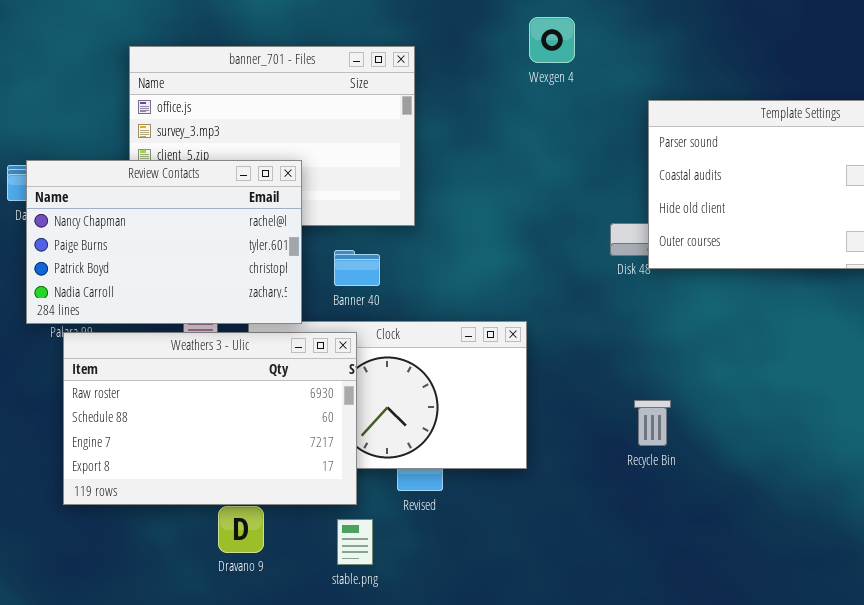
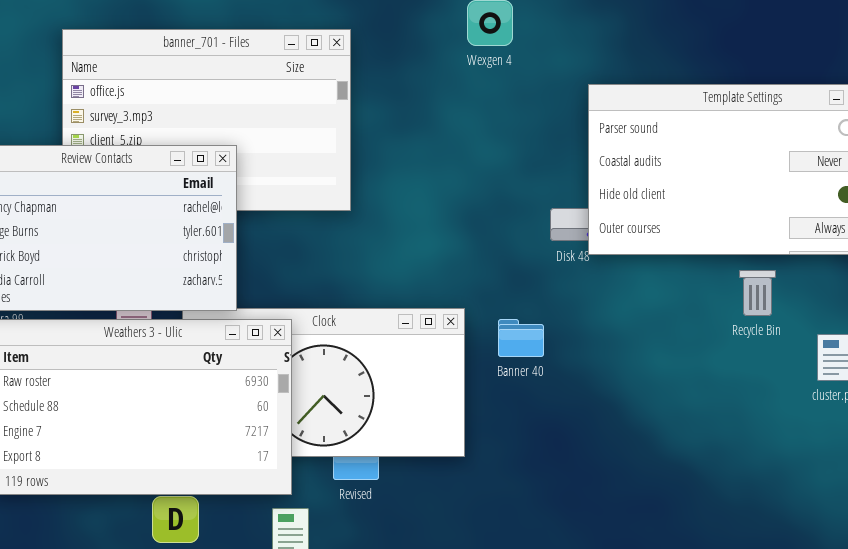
Banner 40: [334,250,380,286] -> [498,319,544,357], moved
Recycle Bin: [634,400,671,446] -> [739,270,776,316], moved

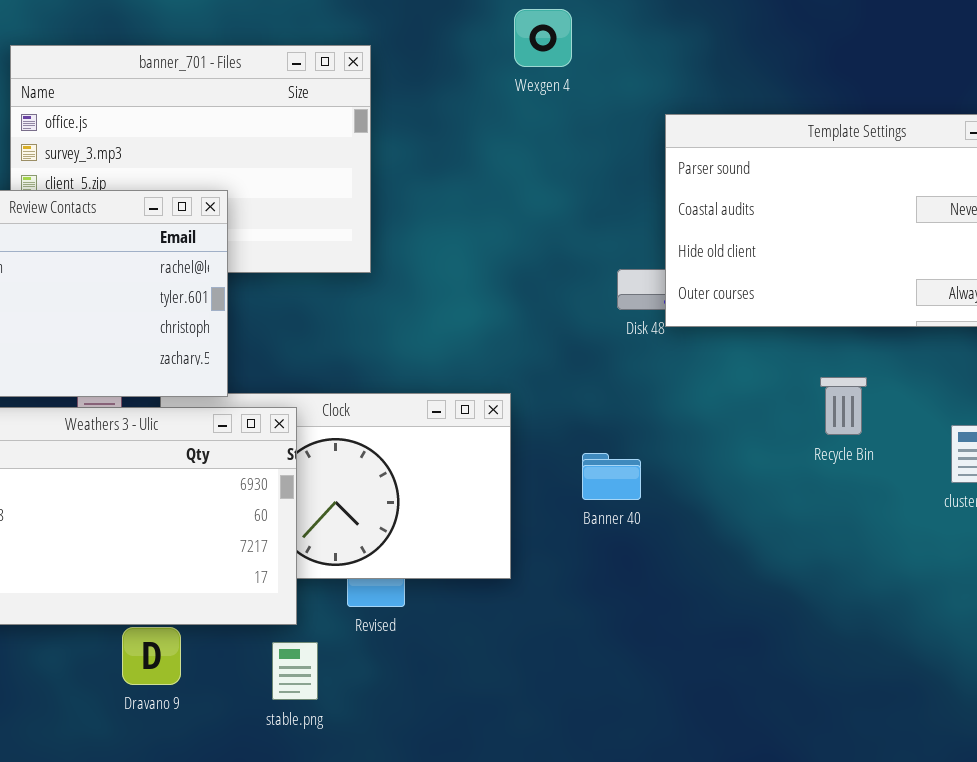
Recycle Bin: [739,270,776,316] -> [820,377,867,435], moved
Banner 40: [498,319,544,357] -> [582,453,641,500], moved

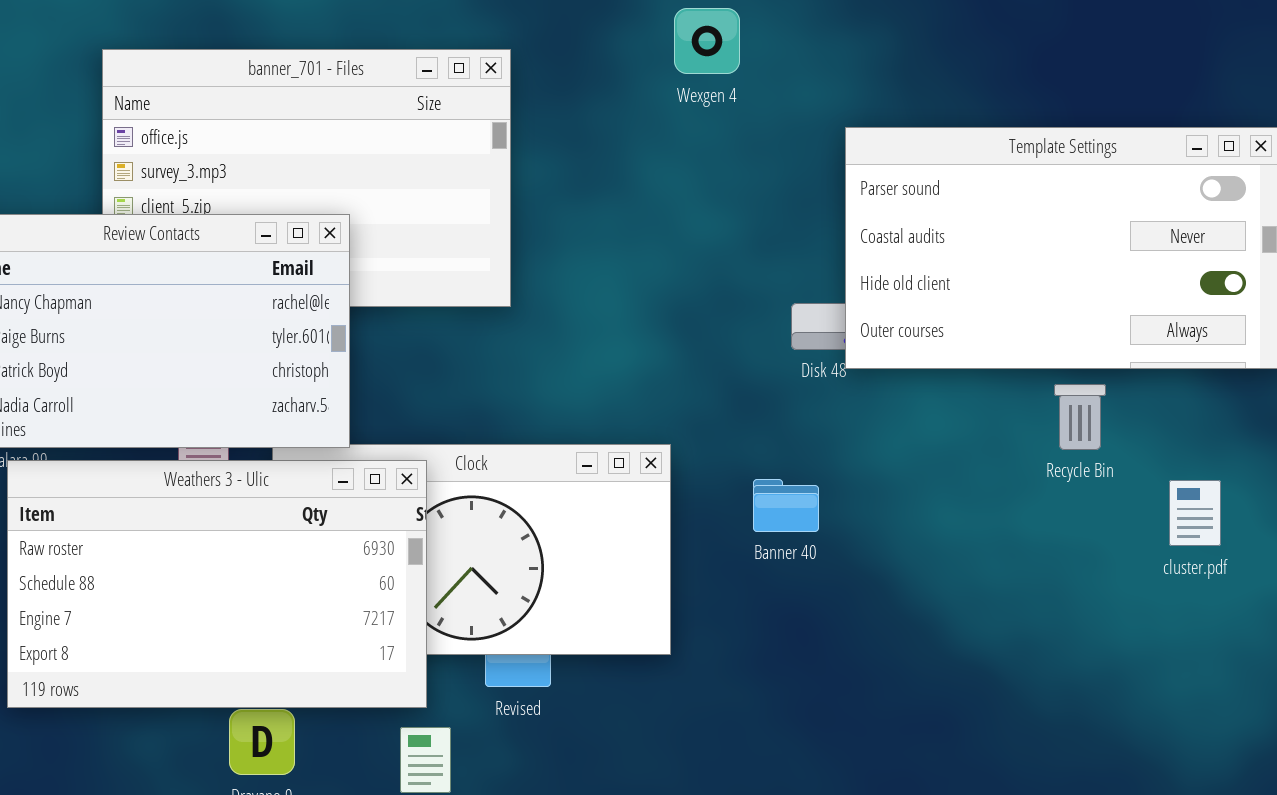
Recycle Bin: [820,377,867,435] -> [1054,384,1106,450], moved
Banner 40: [582,453,641,500] -> [753,479,819,532], moved

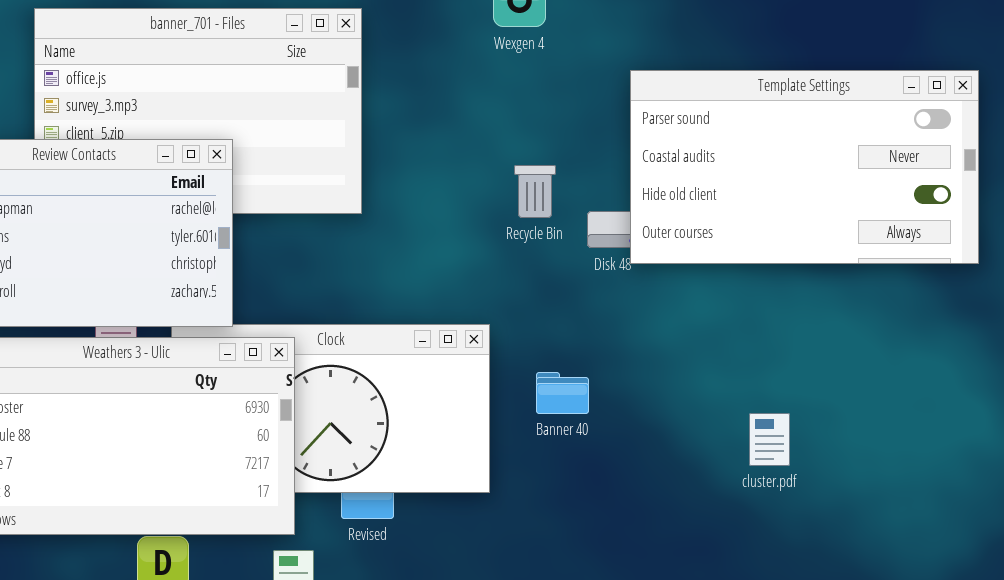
Recycle Bin: [1054,384,1106,450] -> [514,165,556,218], moved
Banner 40: [753,479,819,532] -> [536,372,589,414], moved
cluster.pdf: [1169,480,1221,546] -> [749,413,790,466], moved

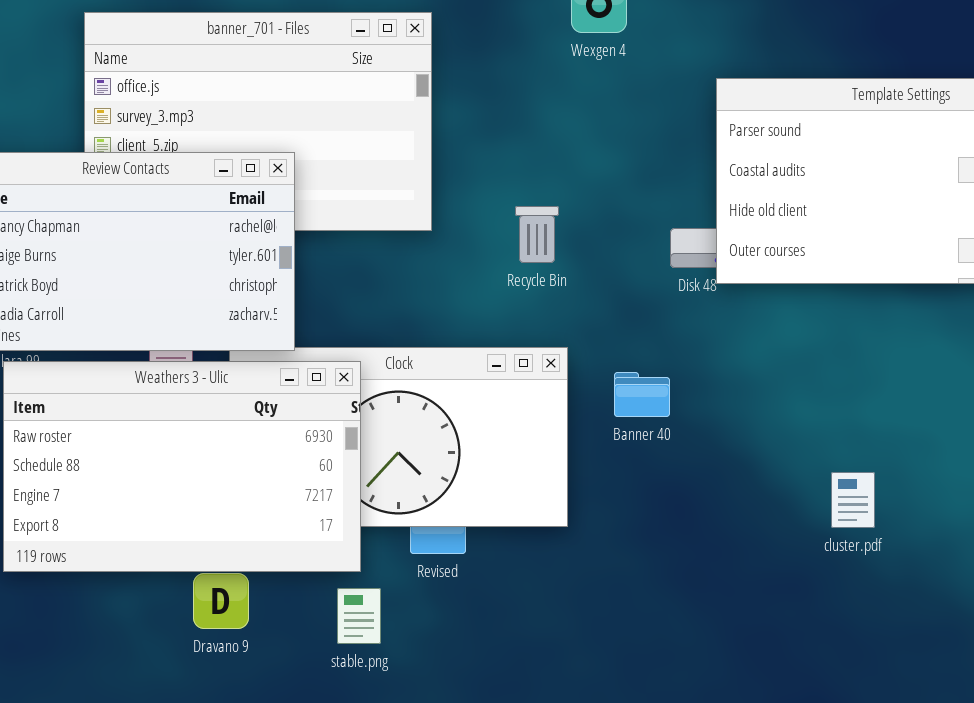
Recycle Bin: [514,165,556,218] -> [515,206,559,263], moved
Banner 40: [536,372,589,414] -> [614,372,670,417], moved
cluster.pdf: [749,413,790,466] -> [831,472,875,528], moved

